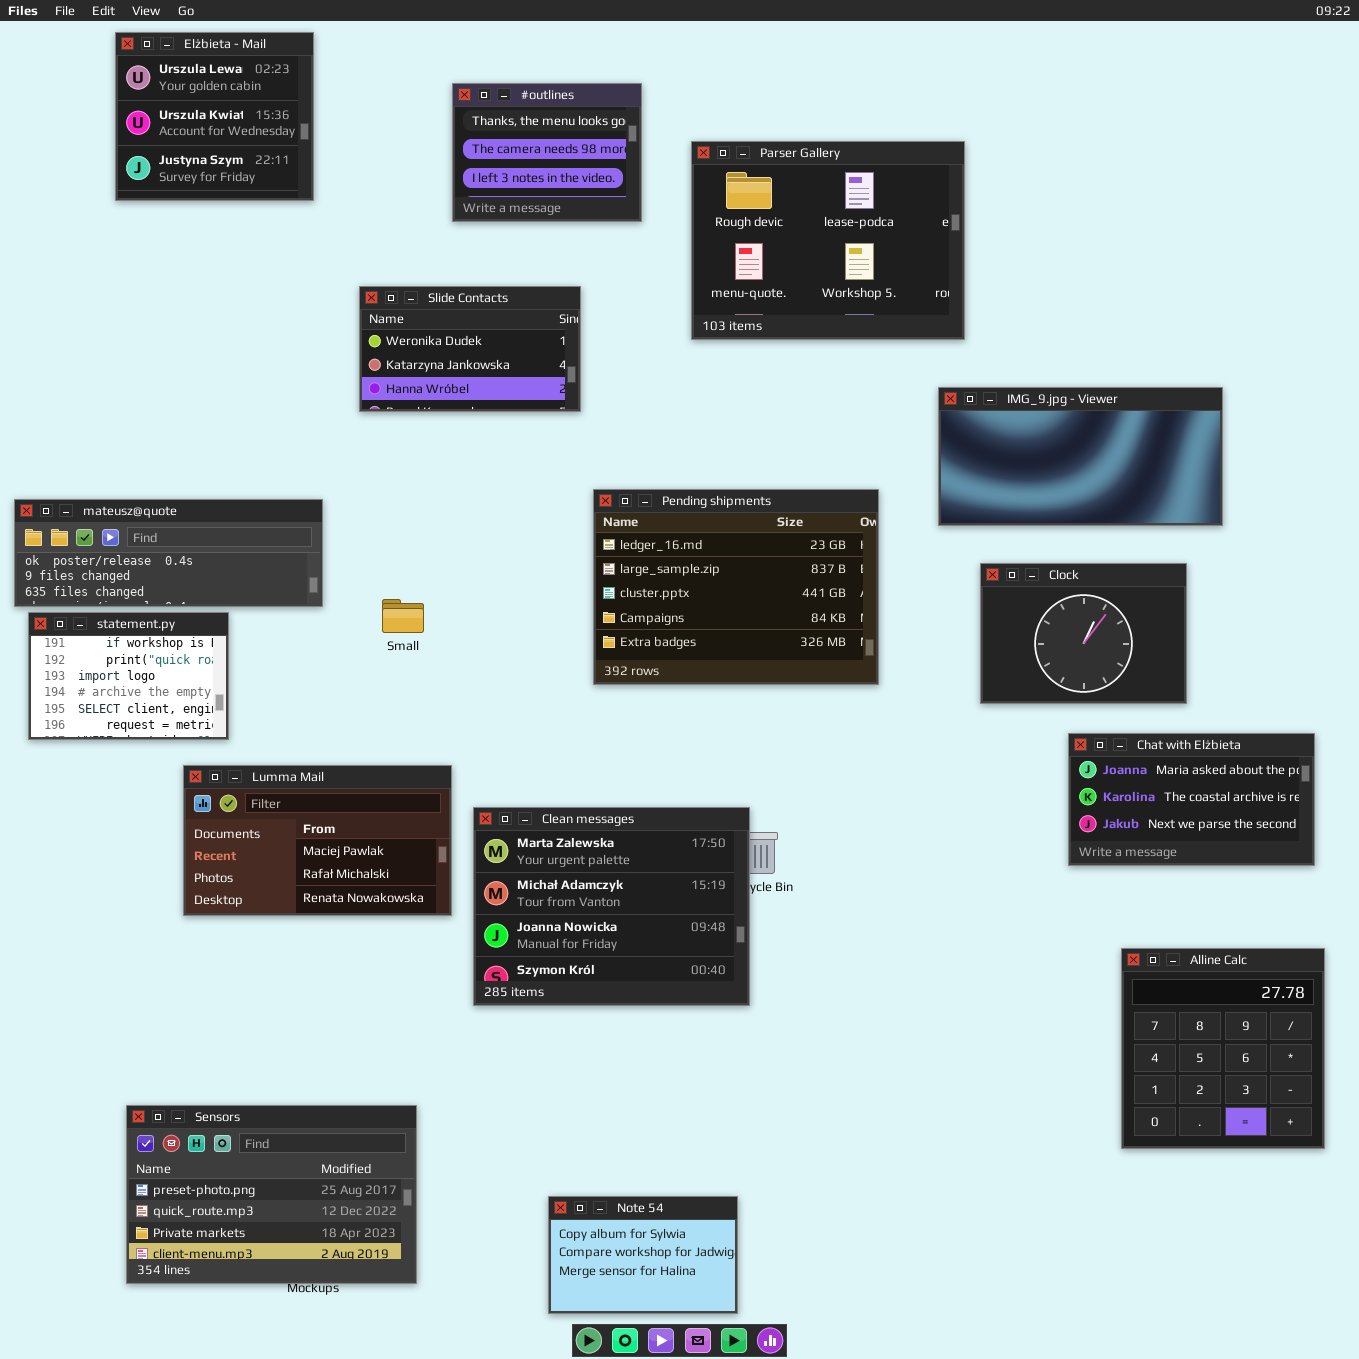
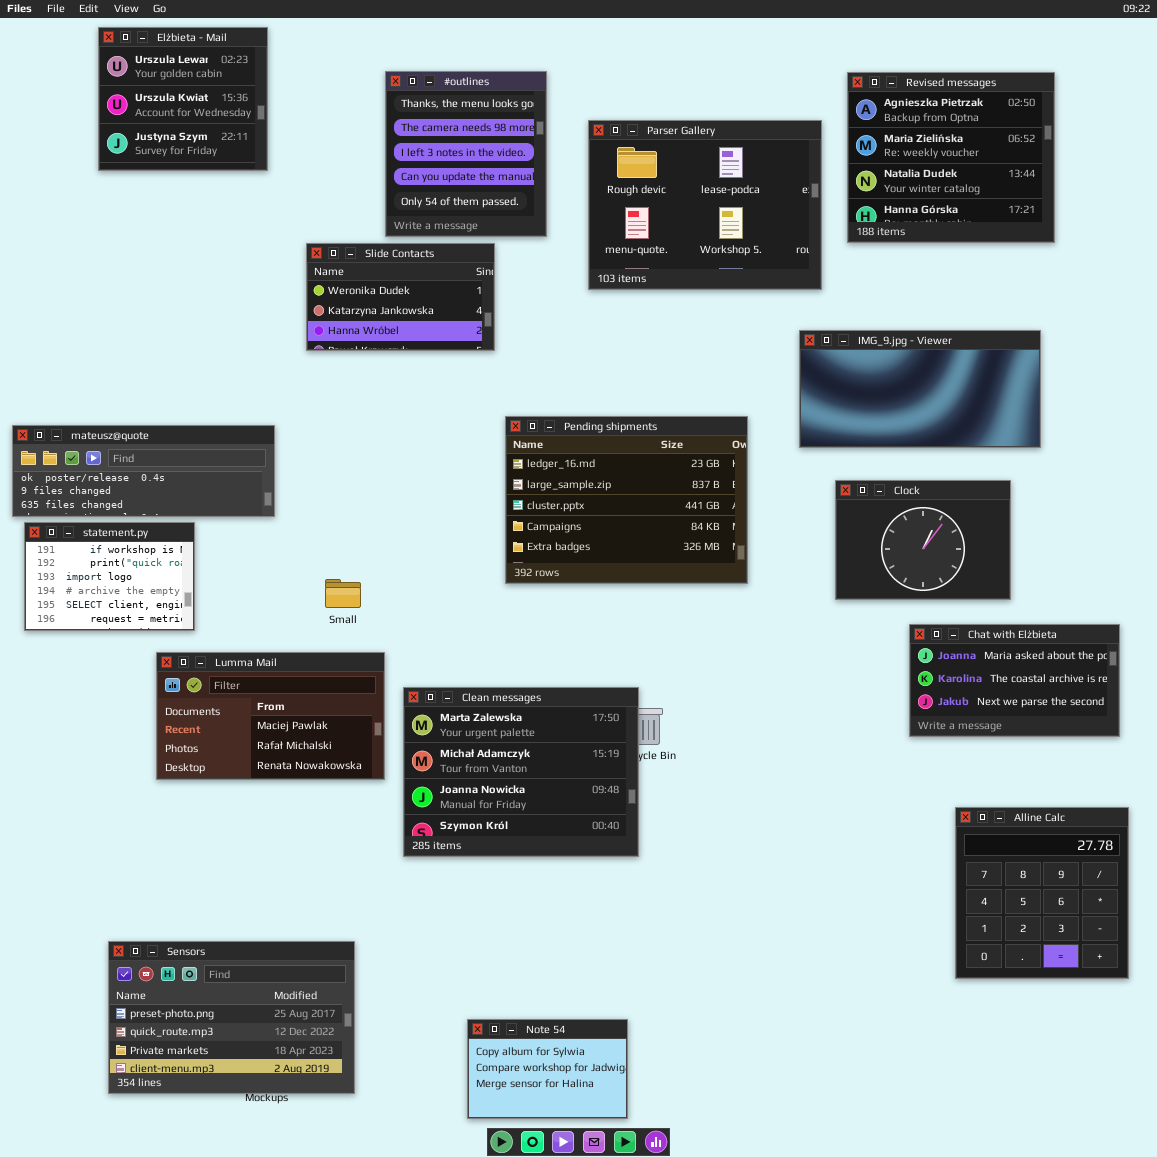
#outlines: [452,83,642,222] -> [385,71,547,237], resized
Revised messages: none -> [847,72,1055,243], opened
Small: [382,599,424,633] -> [325,579,361,608], moved

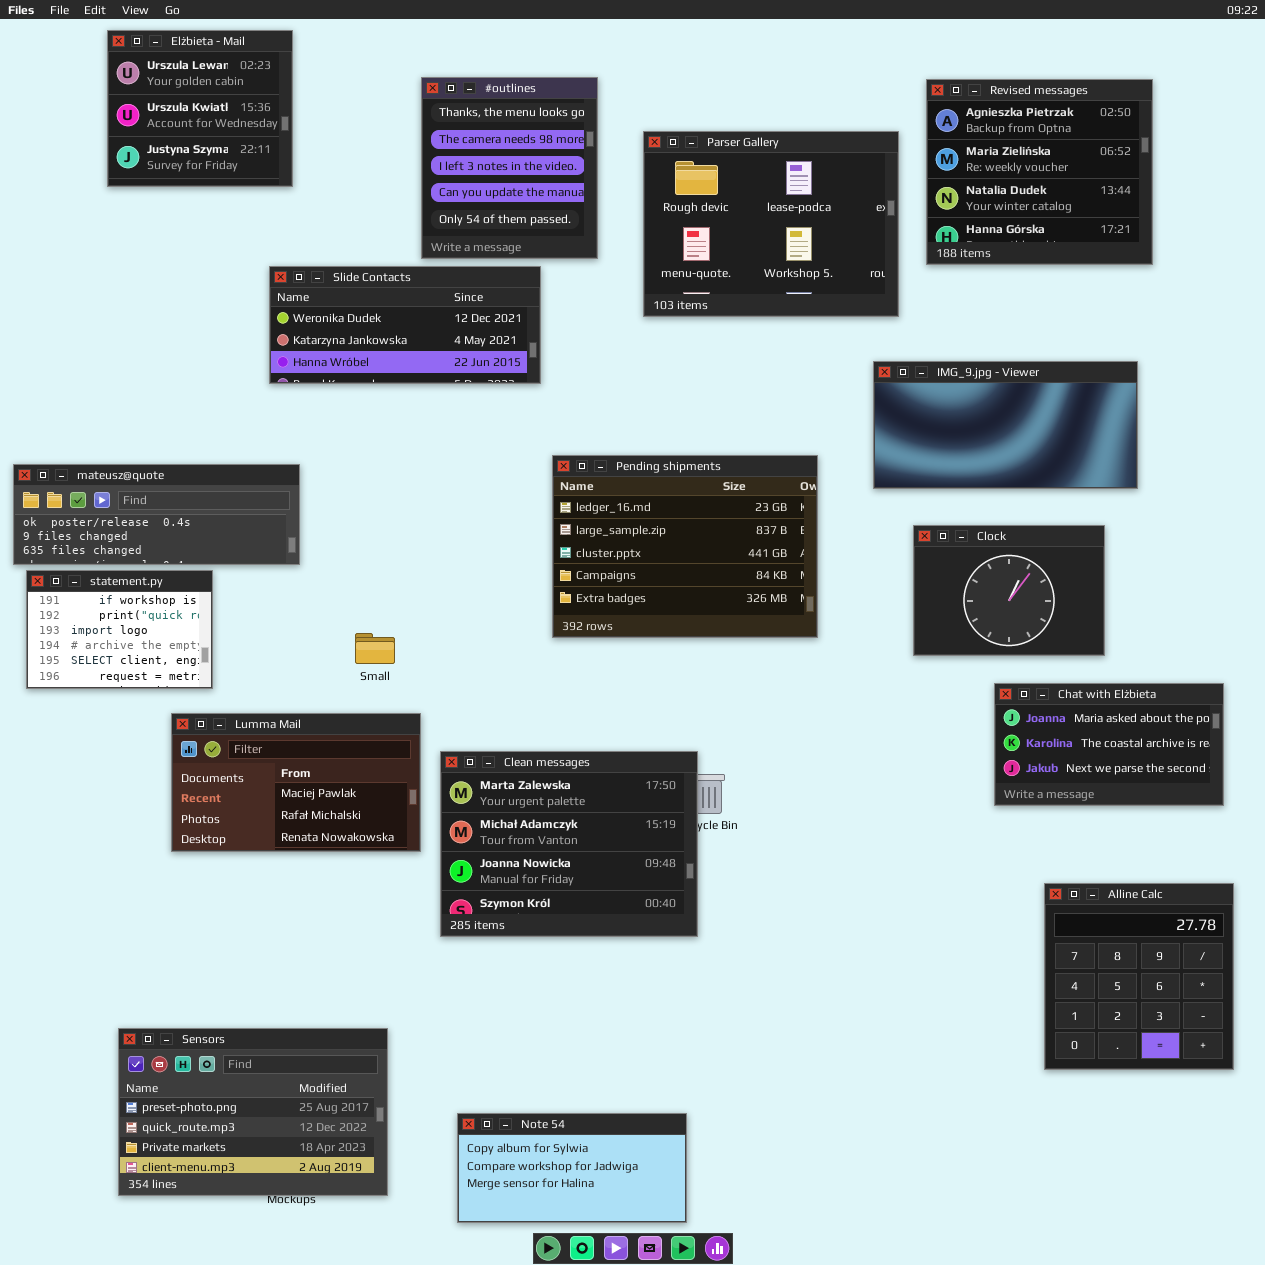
Slide Contacts: [306,243,495,351] -> [269,266,541,384], resized
Note 54: [467,1019,628,1119] -> [457,1113,687,1223], resized

